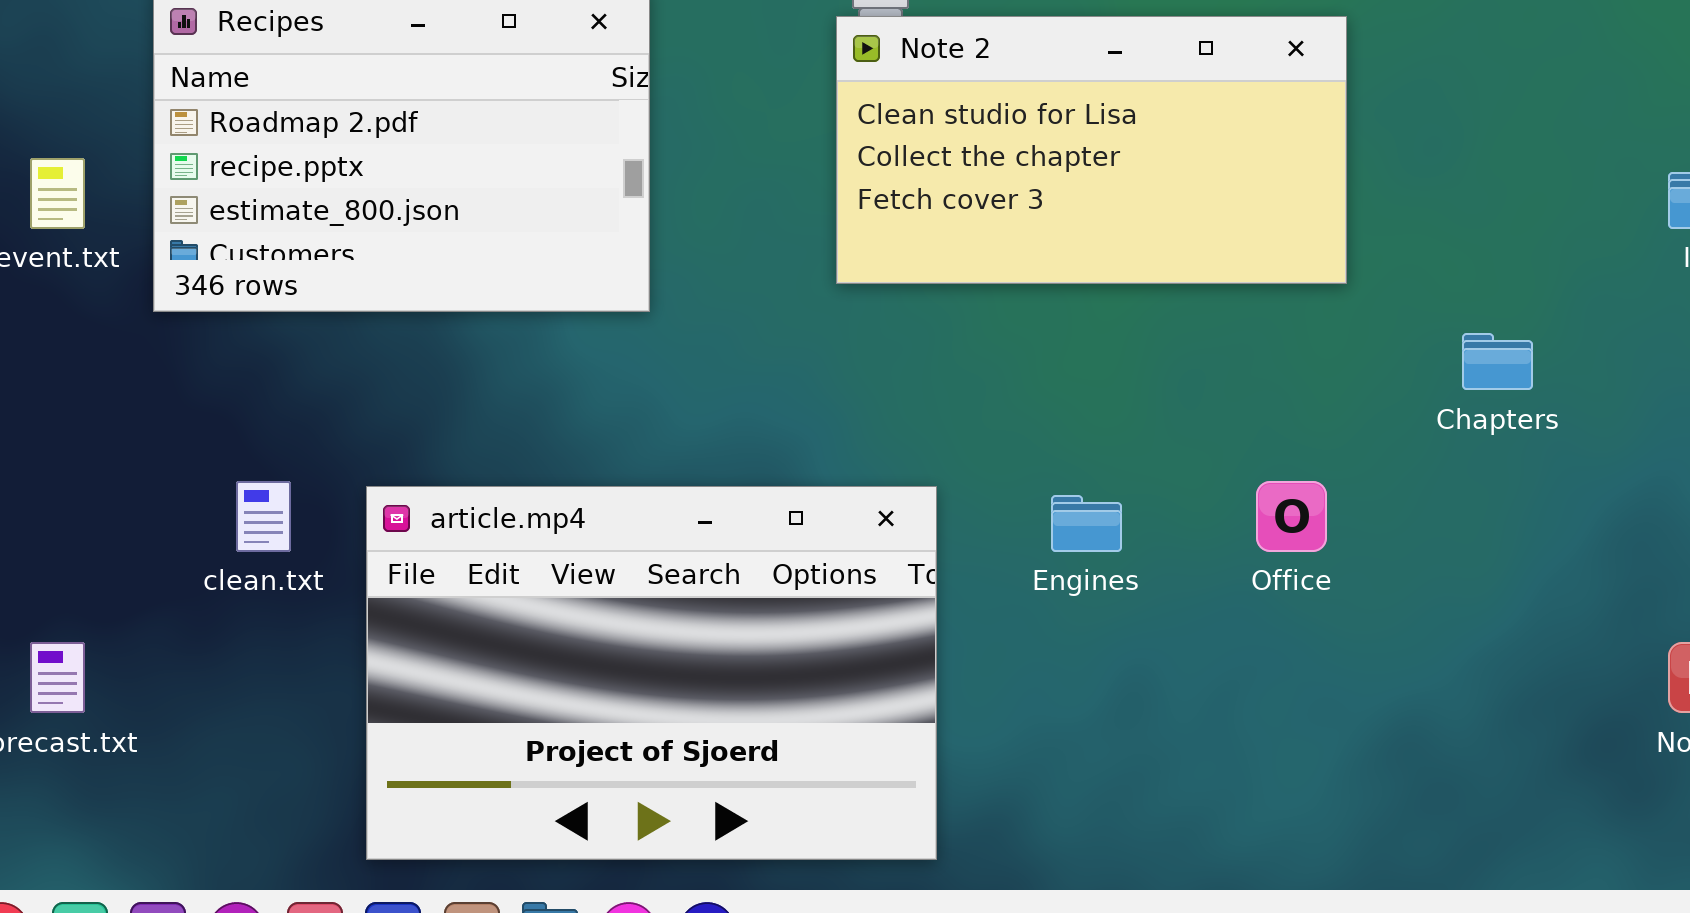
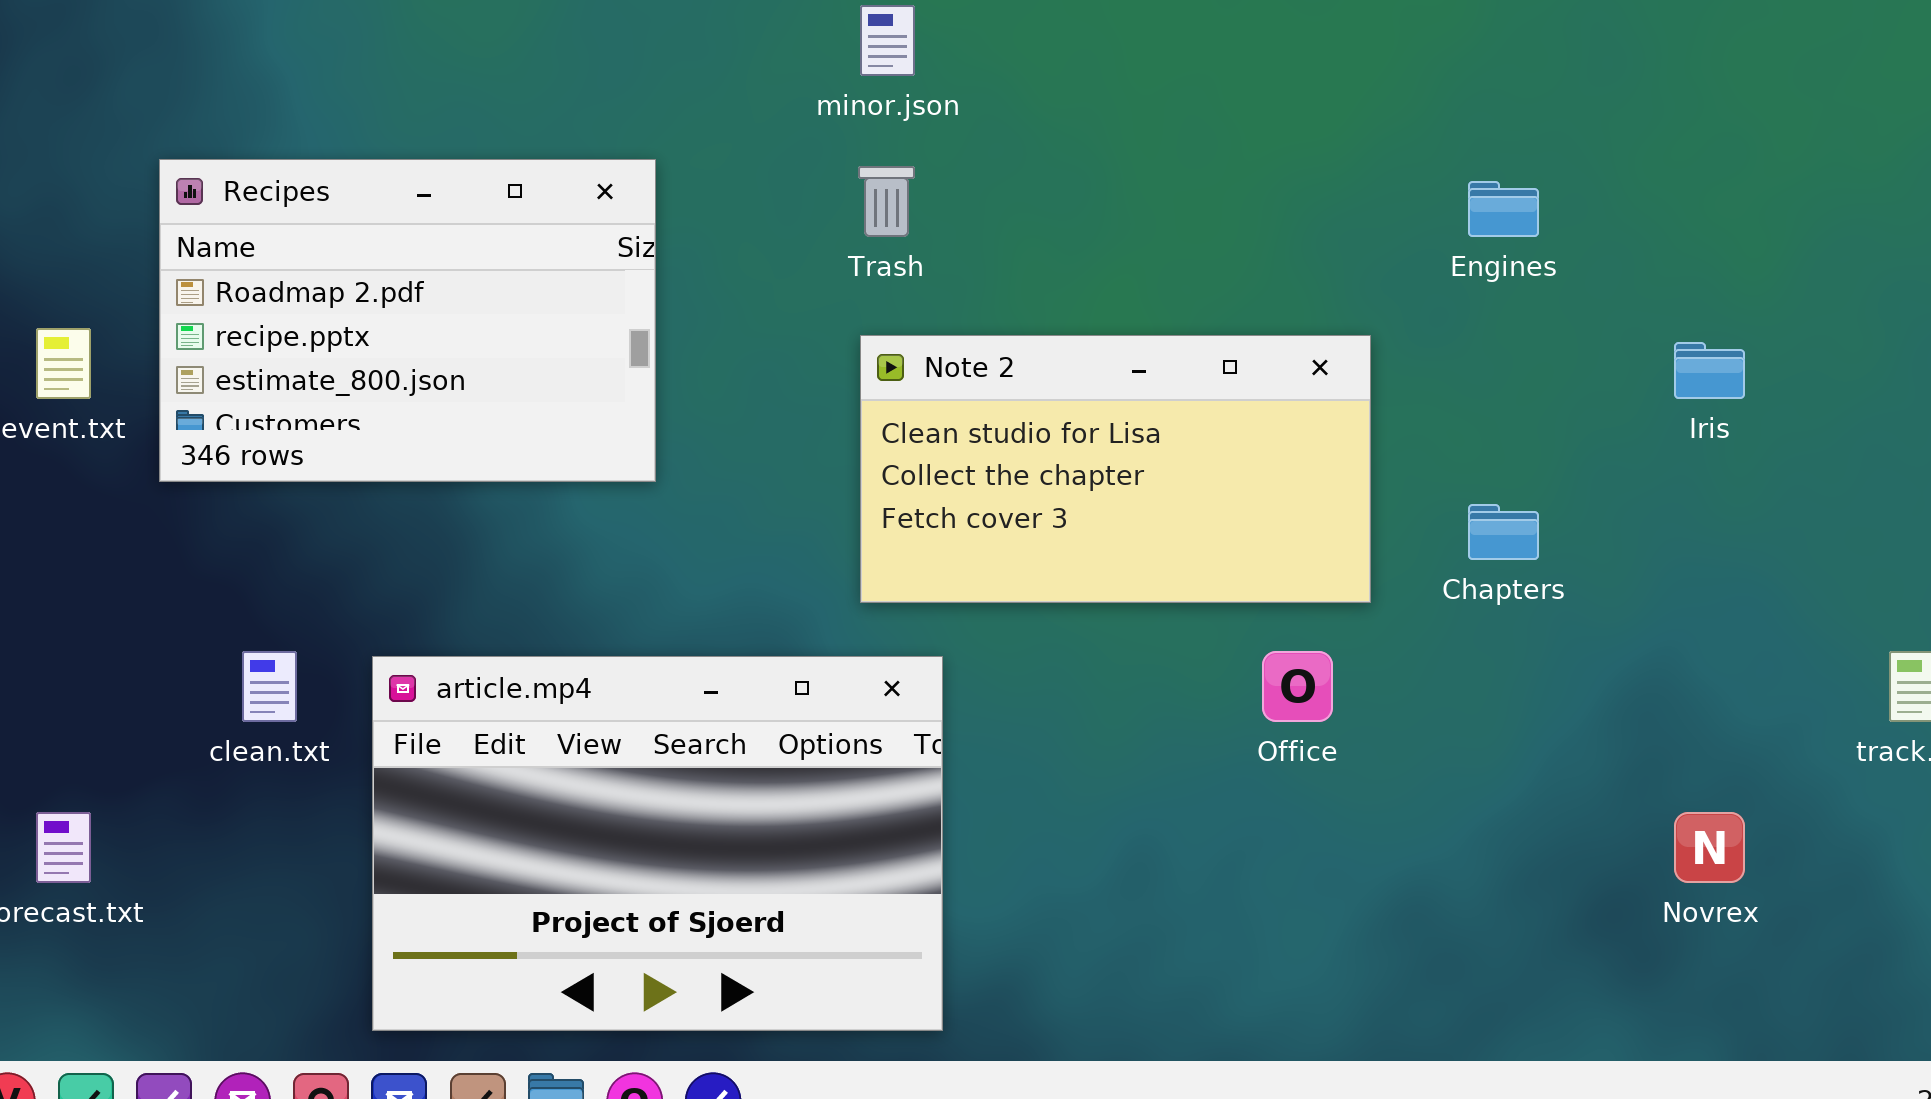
Note 2: [836,16,1347,284] -> [860,335,1371,603], moved
Engines: [1051,495,1122,552] -> [1468,181,1539,237], moved

